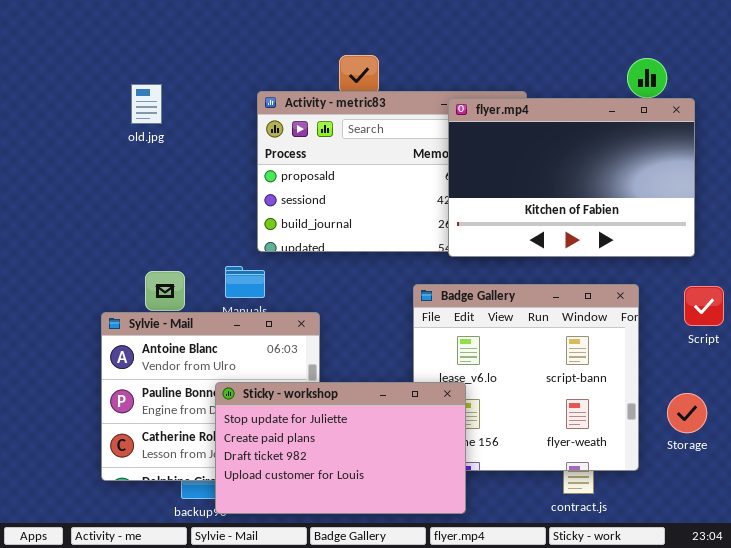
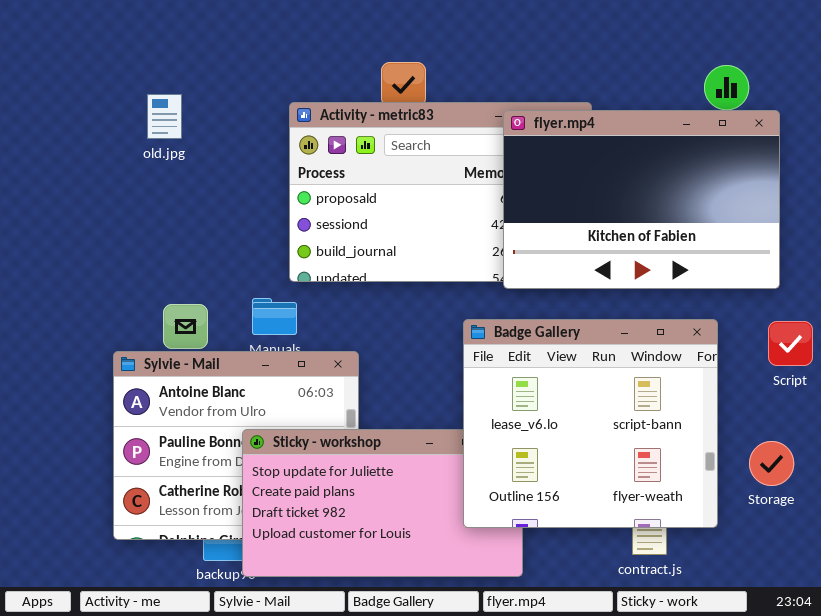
Badge Gallery: [413,284,639,471] -> [463,319,718,528], raised

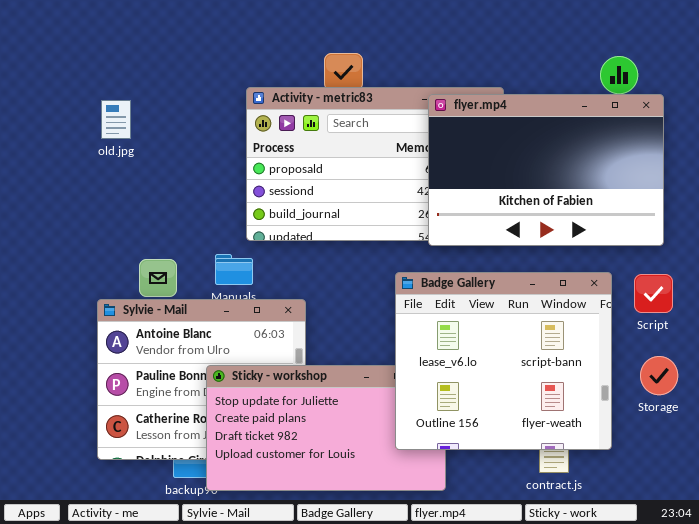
old.jpg: [147,94,182,139] -> [101,100,131,139], moved
Script: [768,321,813,366] -> [634,274,673,313], moved
Storage: [749,441,794,486] -> [640,356,678,395], moved

